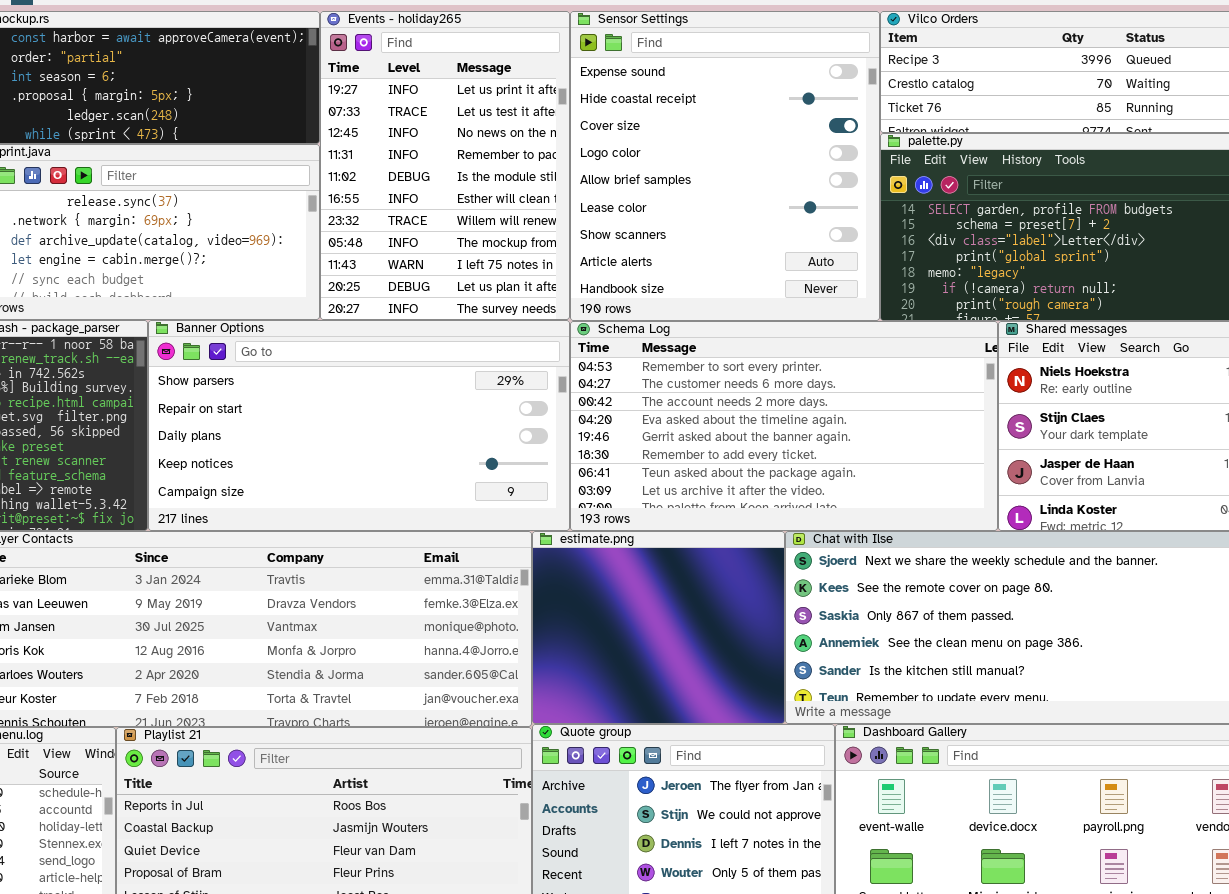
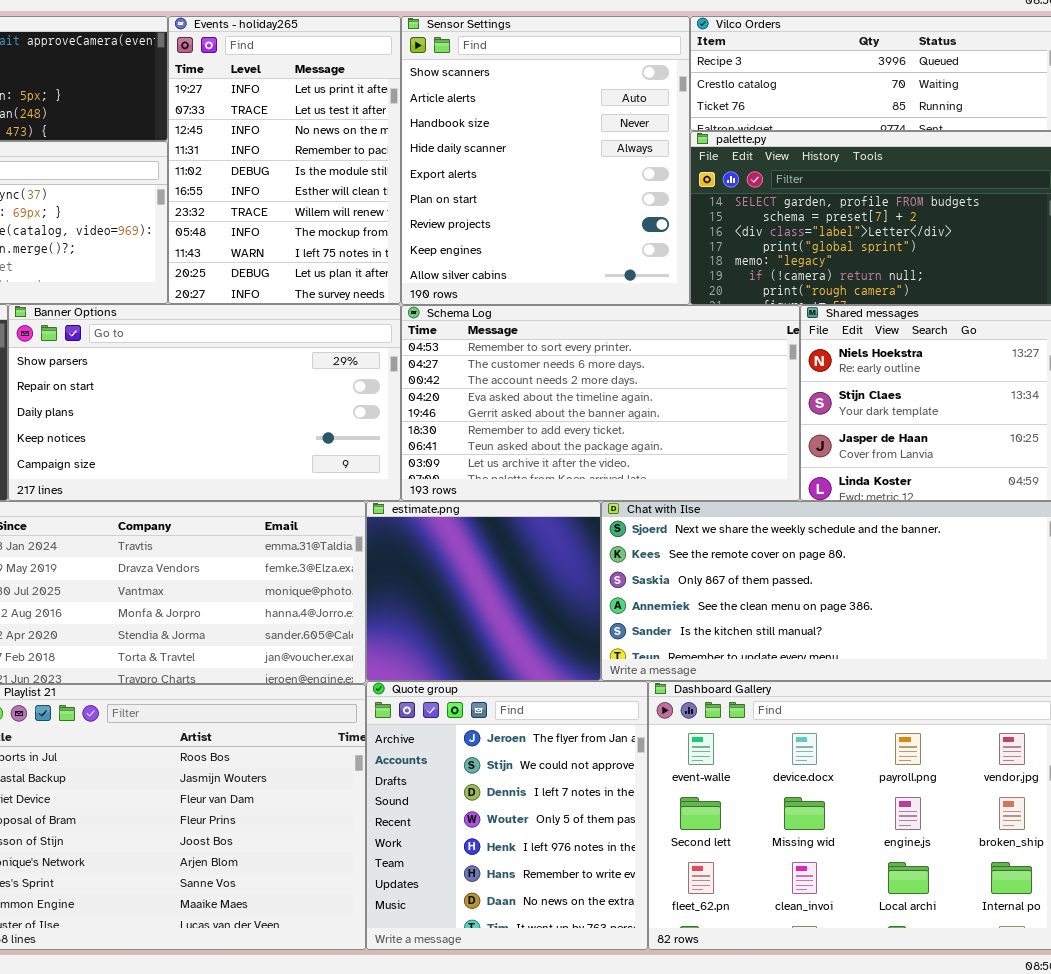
Sensor Settings: [570,11,880,321] -> [401,16,690,305], scrolled down 6 rows

